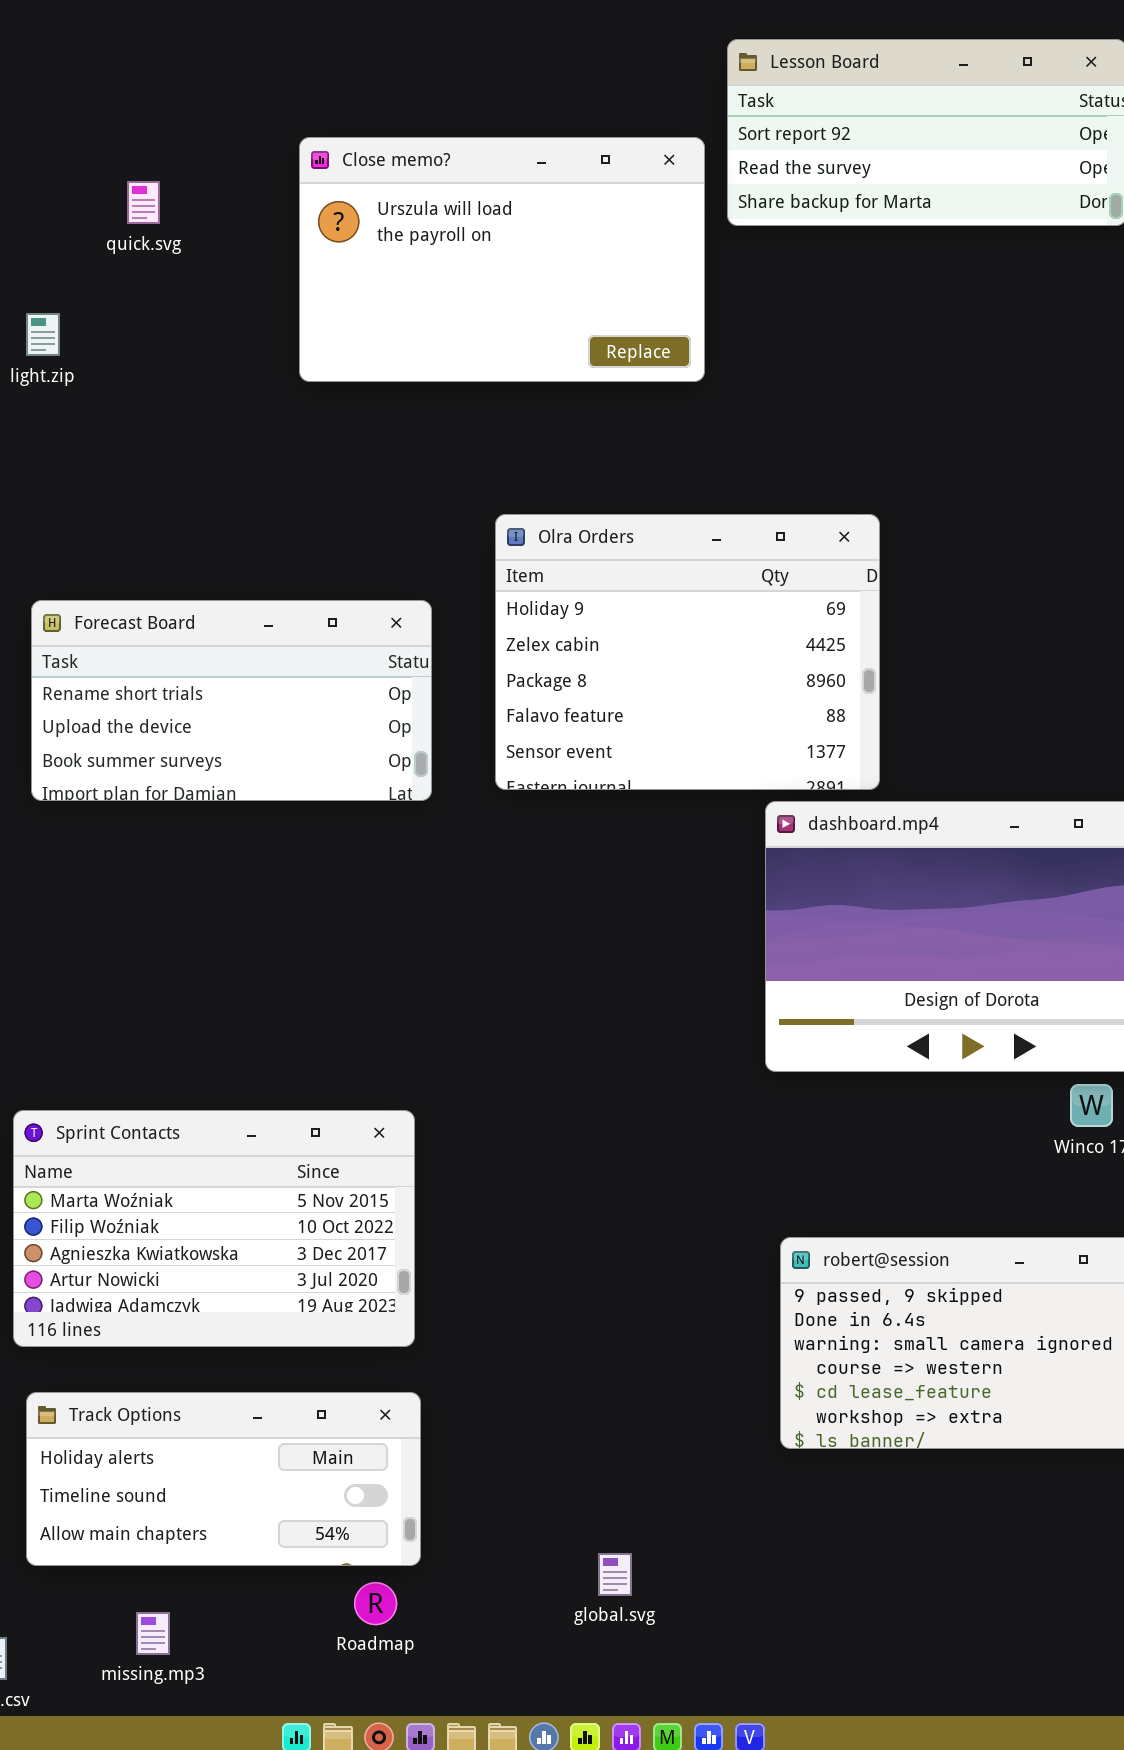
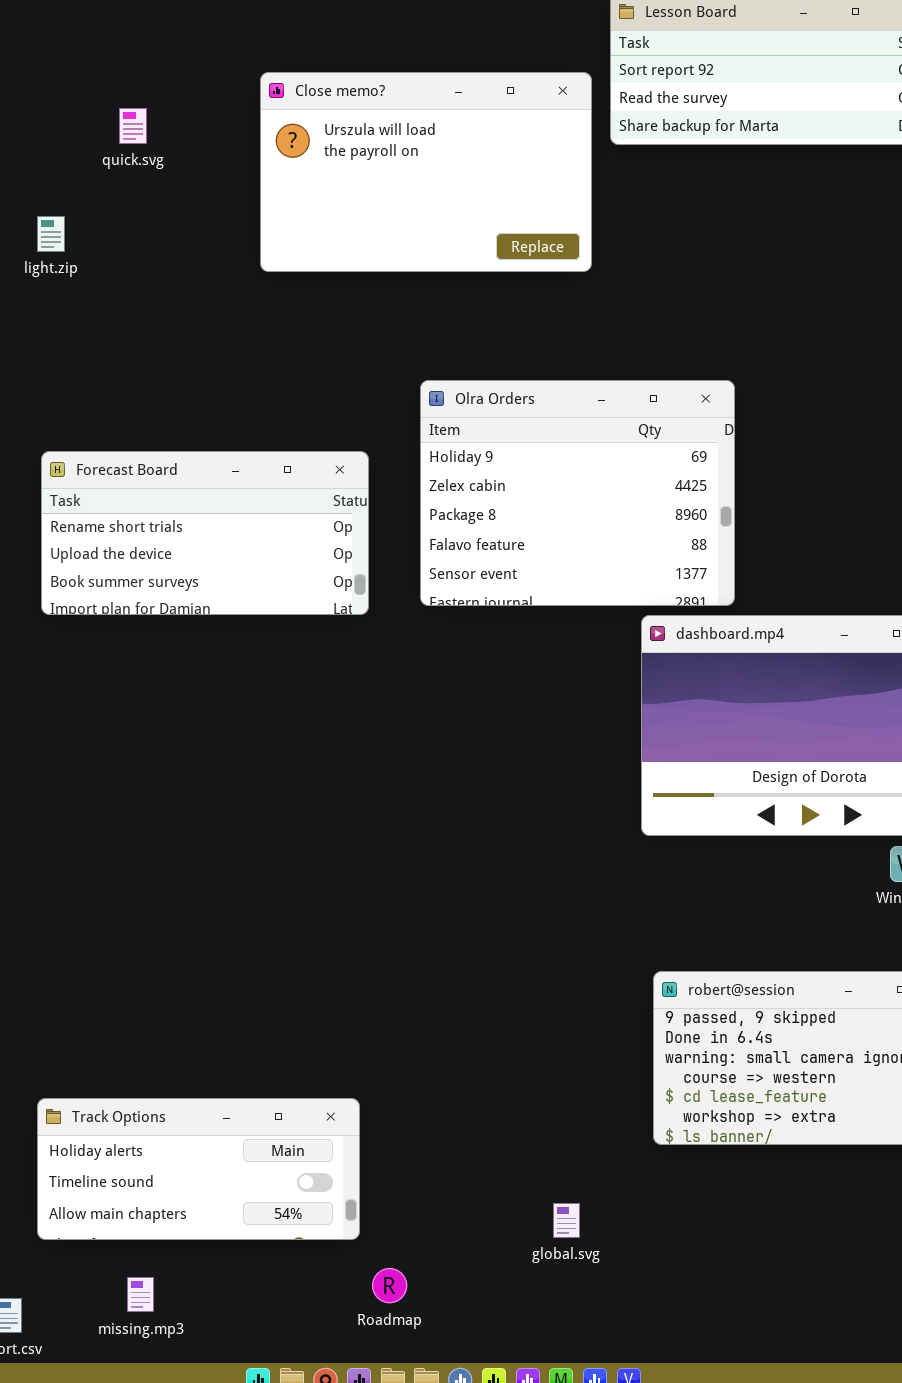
Sprint Contacts: [13,1110,415,1347] -> none, closed
global.svg: [598,1553,632,1596] -> [553,1203,580,1238], moved
Roadmap: [354,1582,397,1625] -> [372,1268,407,1303], moved

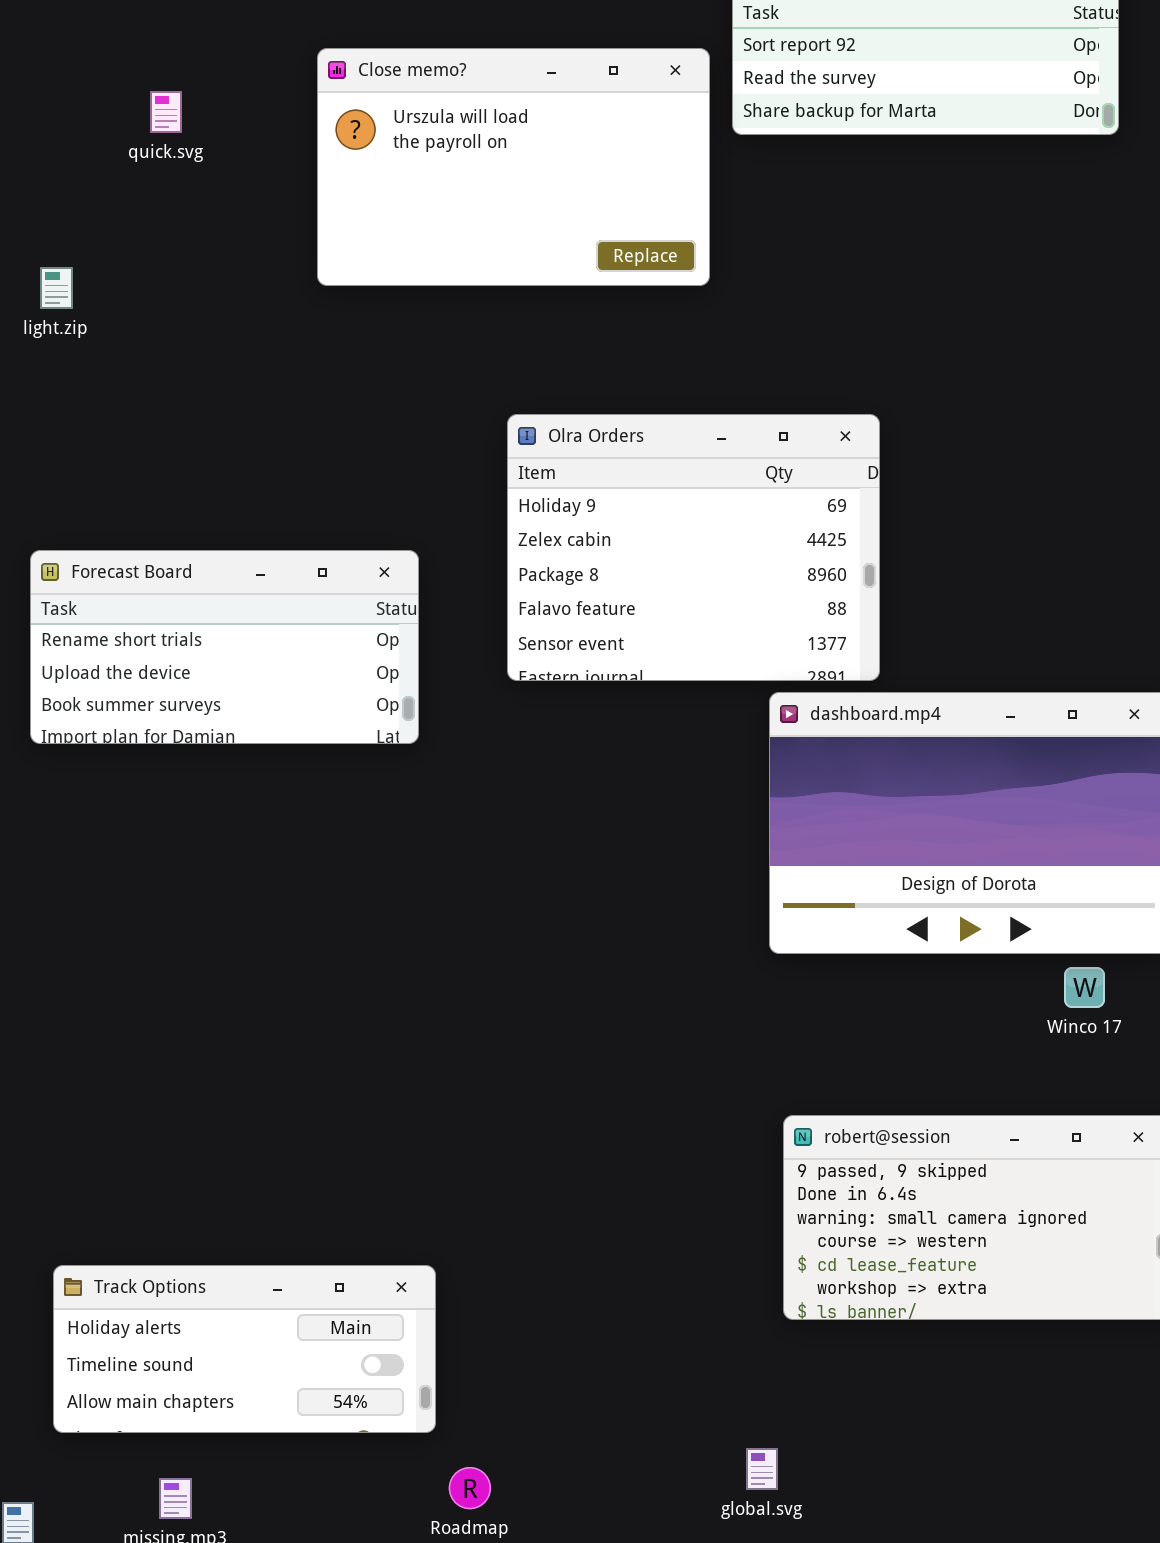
light.zip: [37,216,65,252] -> [40,267,73,309], moved
Forecast Board: [41,451,369,615] -> [30,550,419,744], moved
global.svg: [553,1203,580,1238] -> [746,1448,778,1490], moved

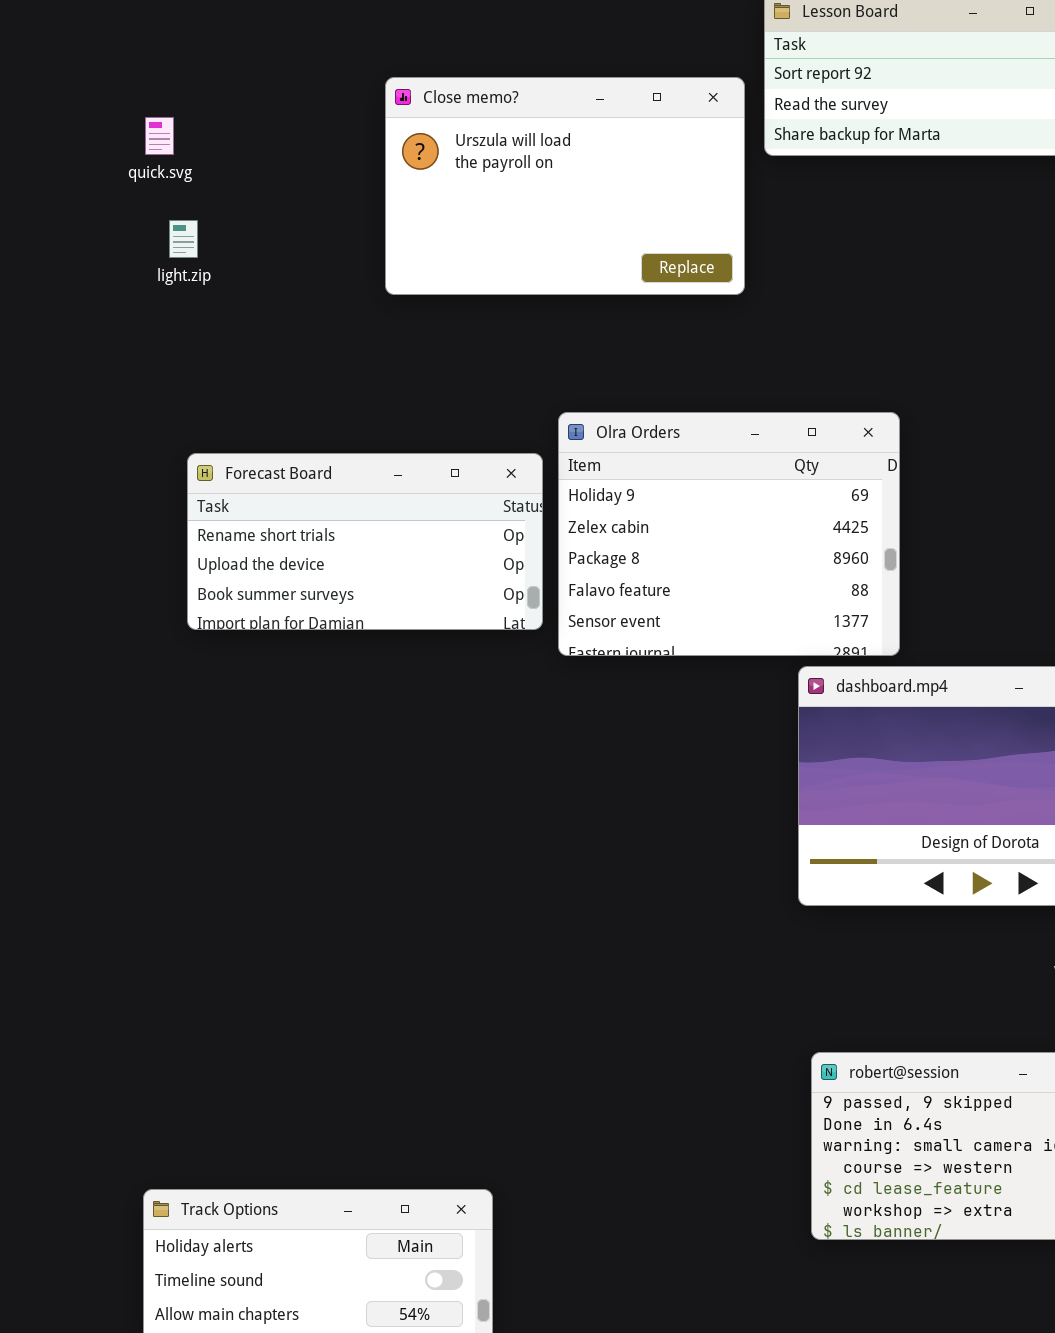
quick.svg: [150,91,182,133] -> [145,117,174,155], moved
light.zip: [40,267,73,309] -> [169,220,198,258], moved
Forecast Board: [30,550,419,744] -> [187,453,543,630], moved

